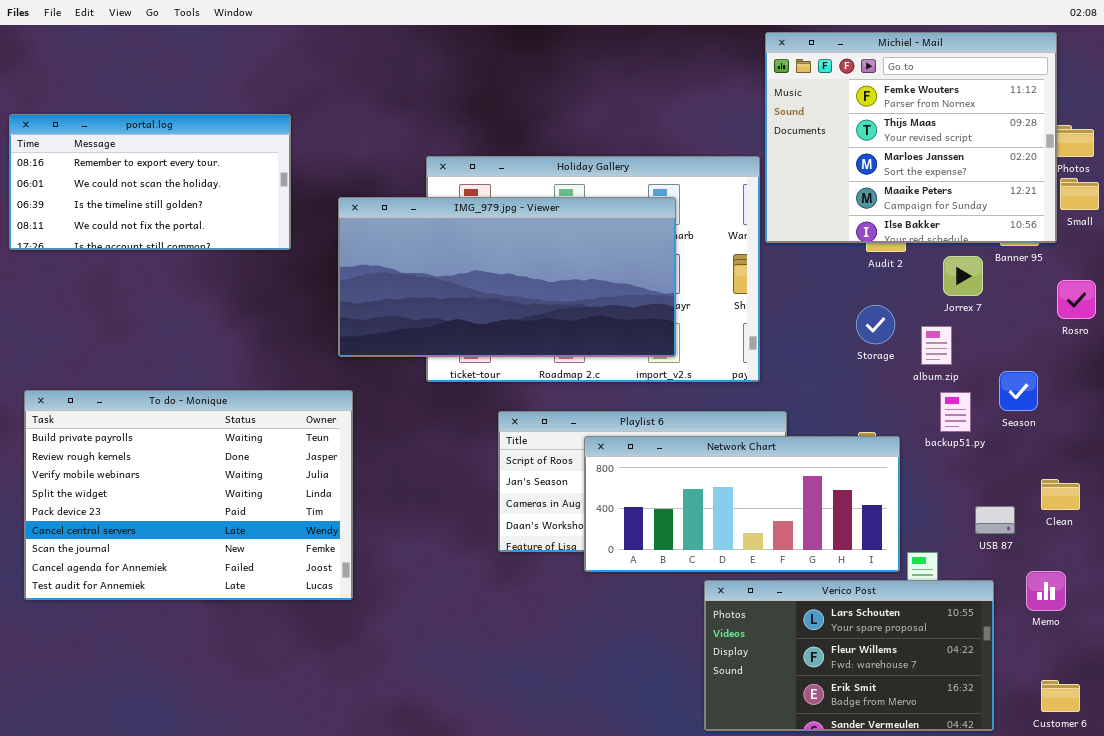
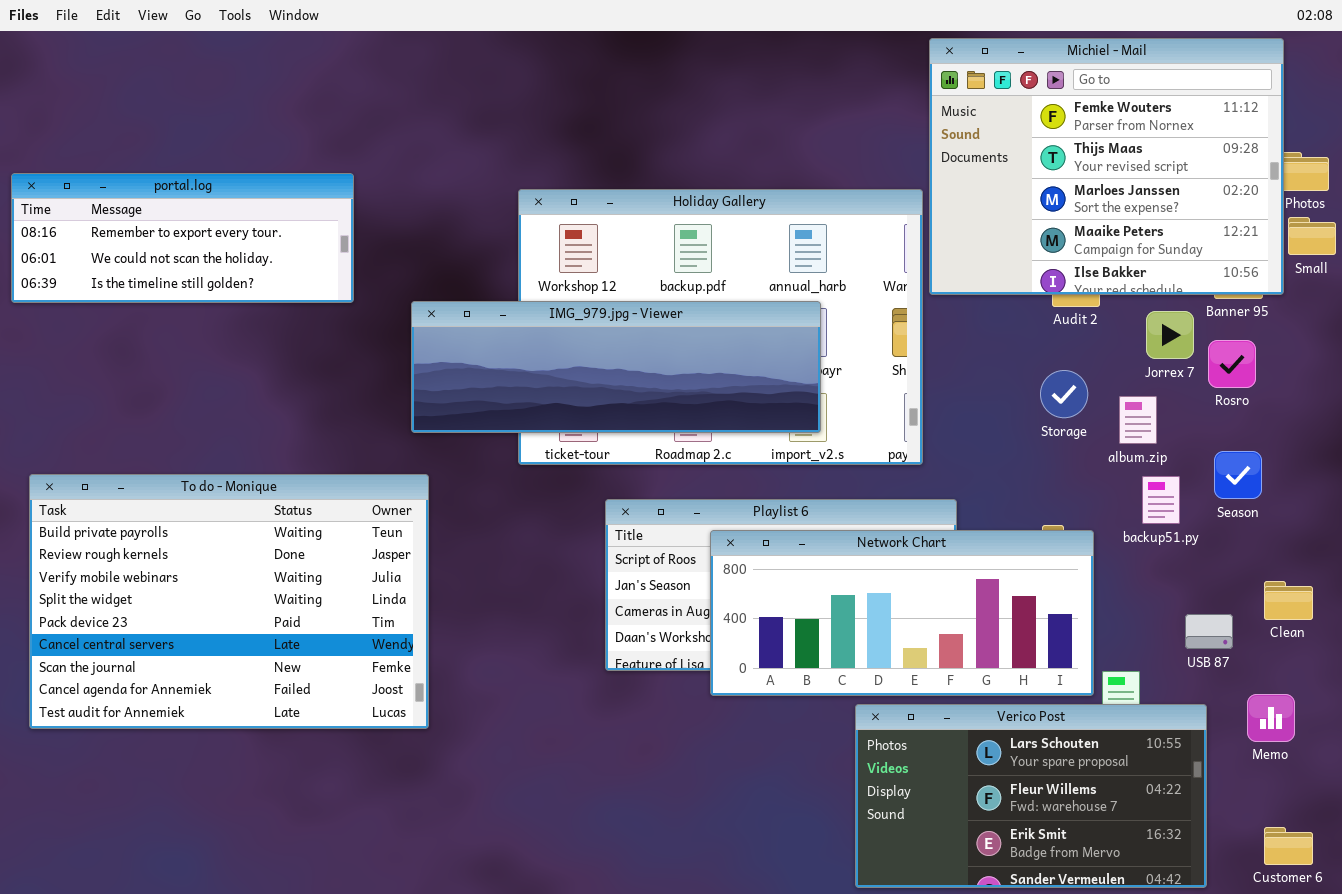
portal.log: [9,114,291,250] -> [11,173,354,303], resized
IMG_979.jpg - Viewer: [338,197,676,357] -> [411,301,821,433], resized
Rosro: [1057,280,1096,319] -> [1208,340,1256,388], moved

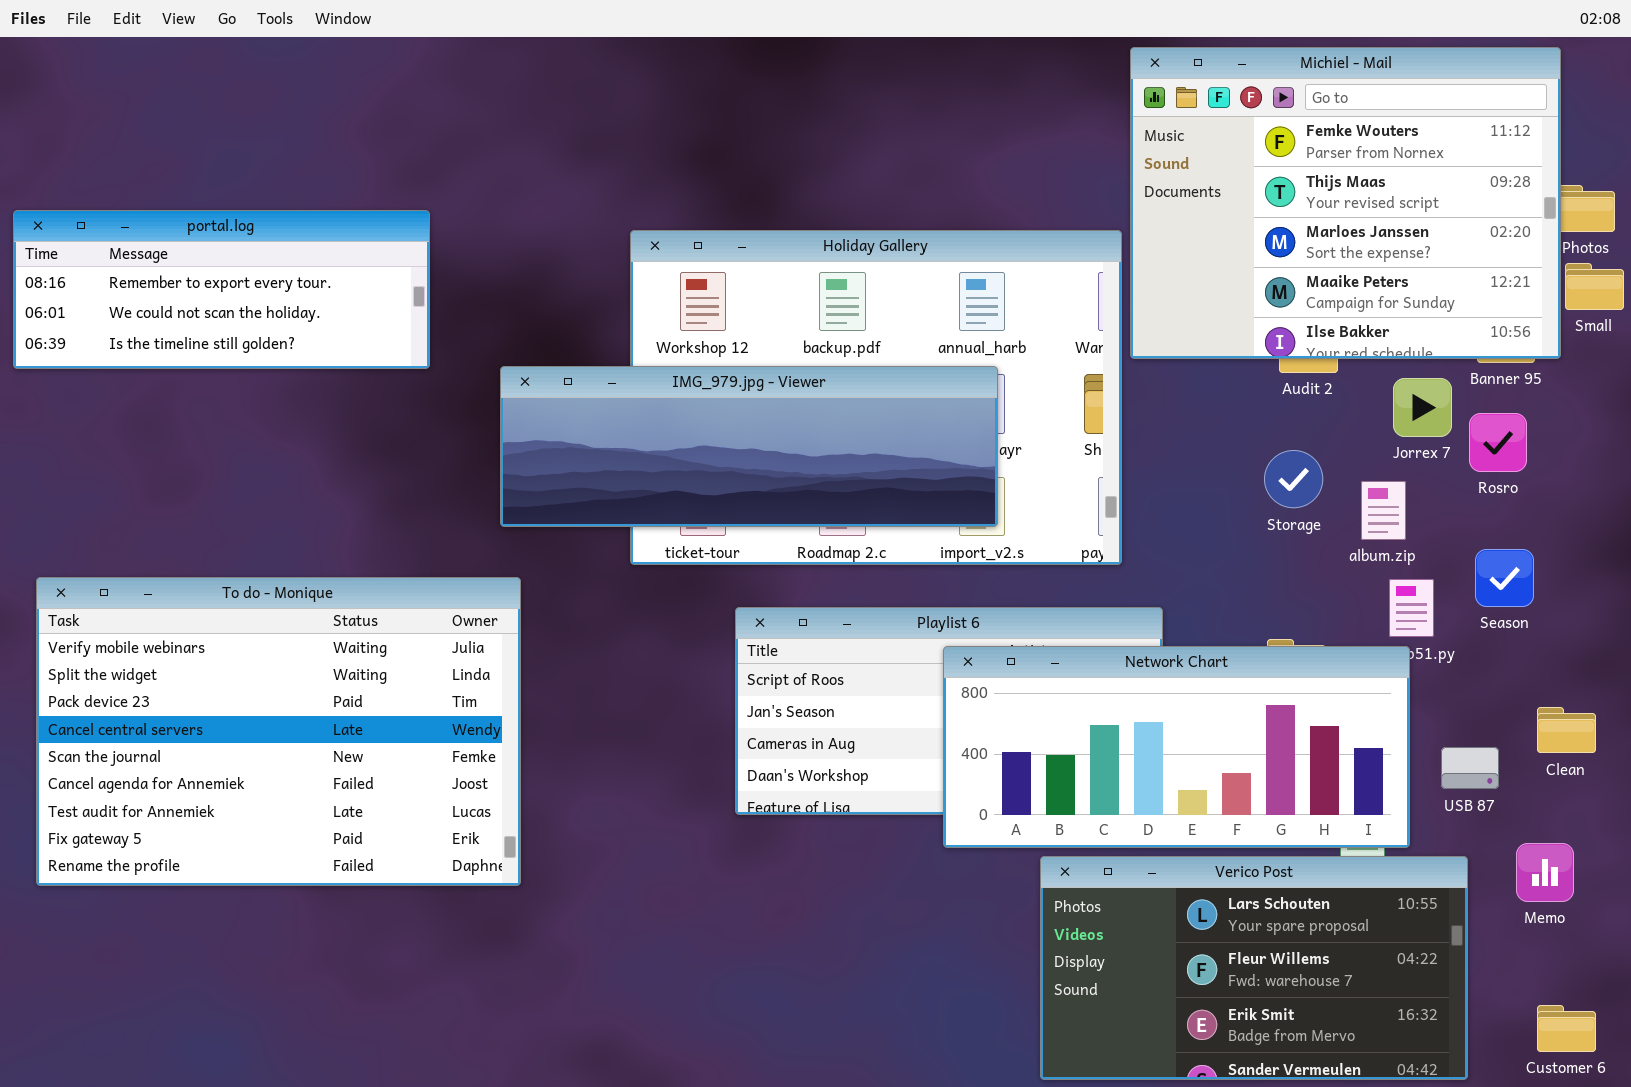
To do - Monique: [29,474,429,729] -> [36,577,521,886], scrolled down 2 rows
Network Chart: [710,530,1094,696] -> [943,646,1410,848], moved

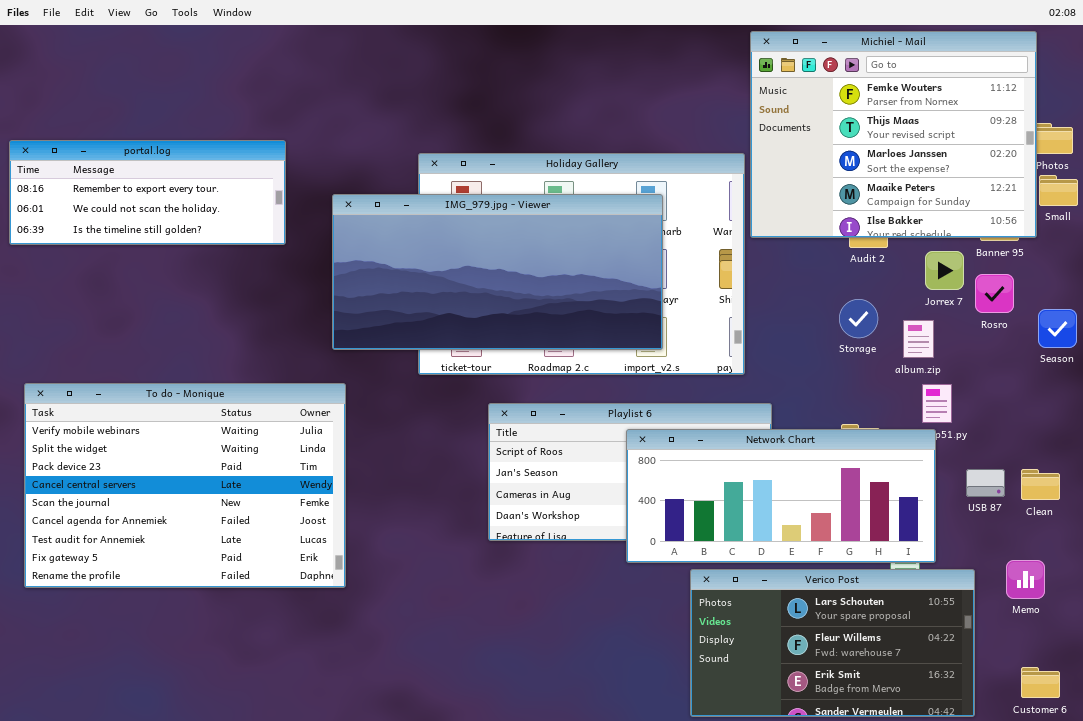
IMG_979.jpg - Viewer: [500,366,998,527] -> [332,194,663,350], resized
Season: [1475,549,1534,607] -> [1038,309,1077,348], moved
USB 87: [1441,747,1499,789] -> [966,469,1005,497], moved

